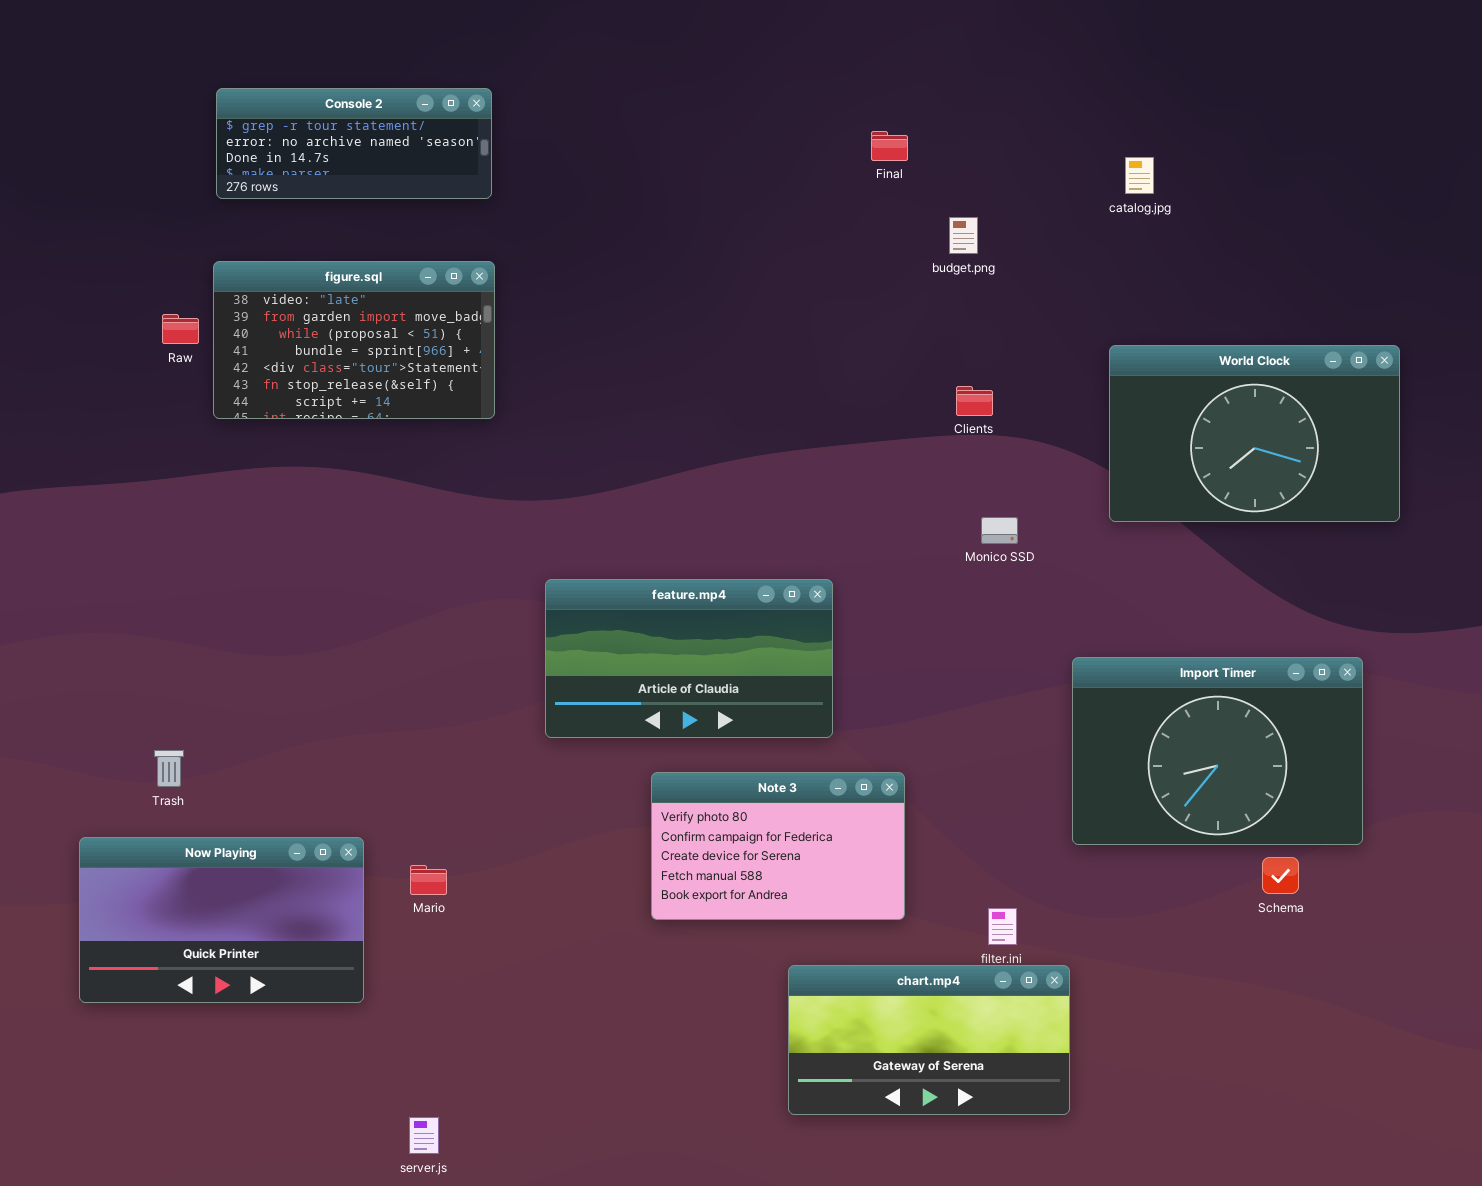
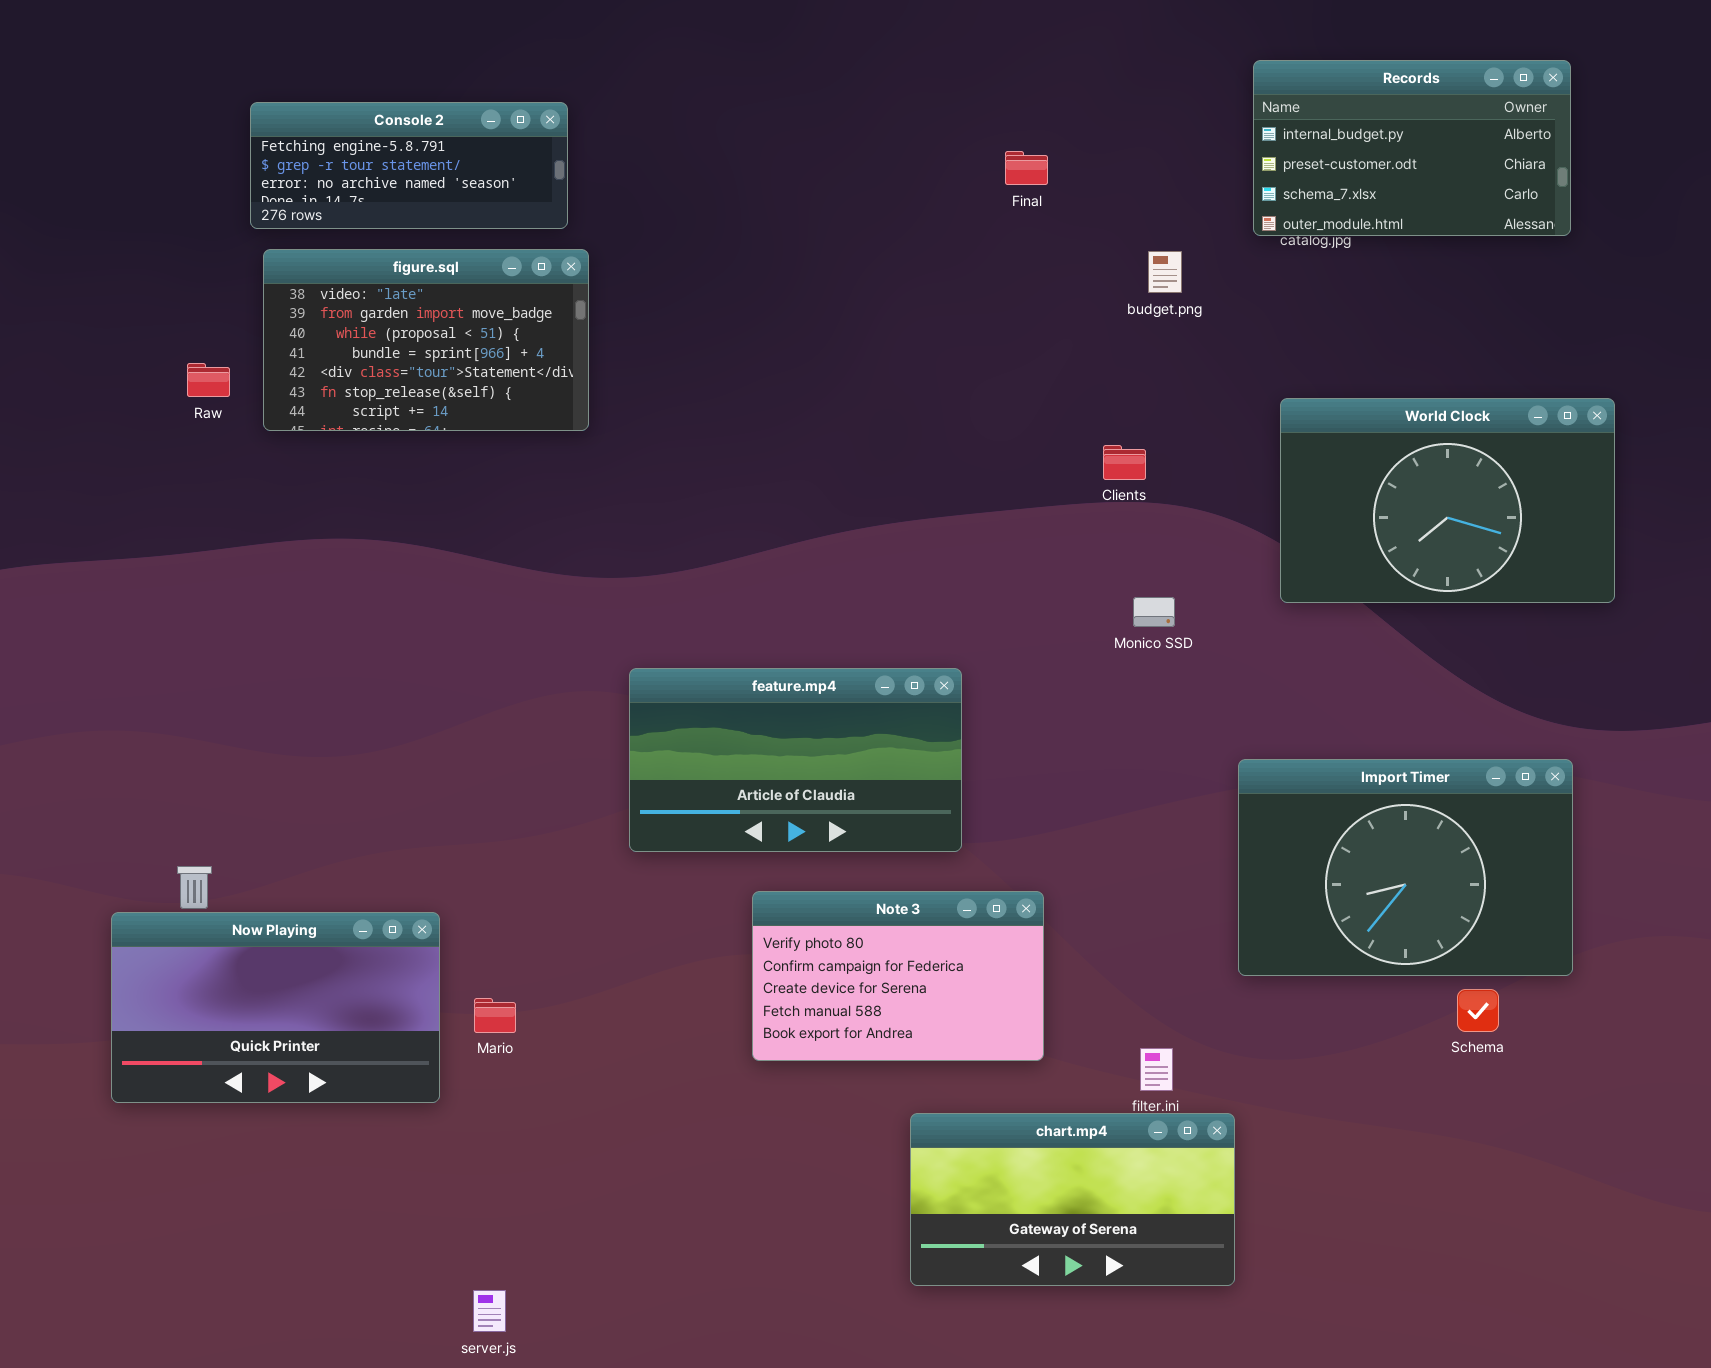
Records: none -> [1253,60,1571,236], opened
Console 2: [216,88,492,199] -> [250,102,568,229], scrolled up 1 row
budget.png: [949,217,978,254] -> [1148,251,1182,293], moved
figure.sql: [213,261,495,419] -> [263,249,589,431], moved
Now Playing: [79,837,364,1003] -> [111,912,440,1103], moved

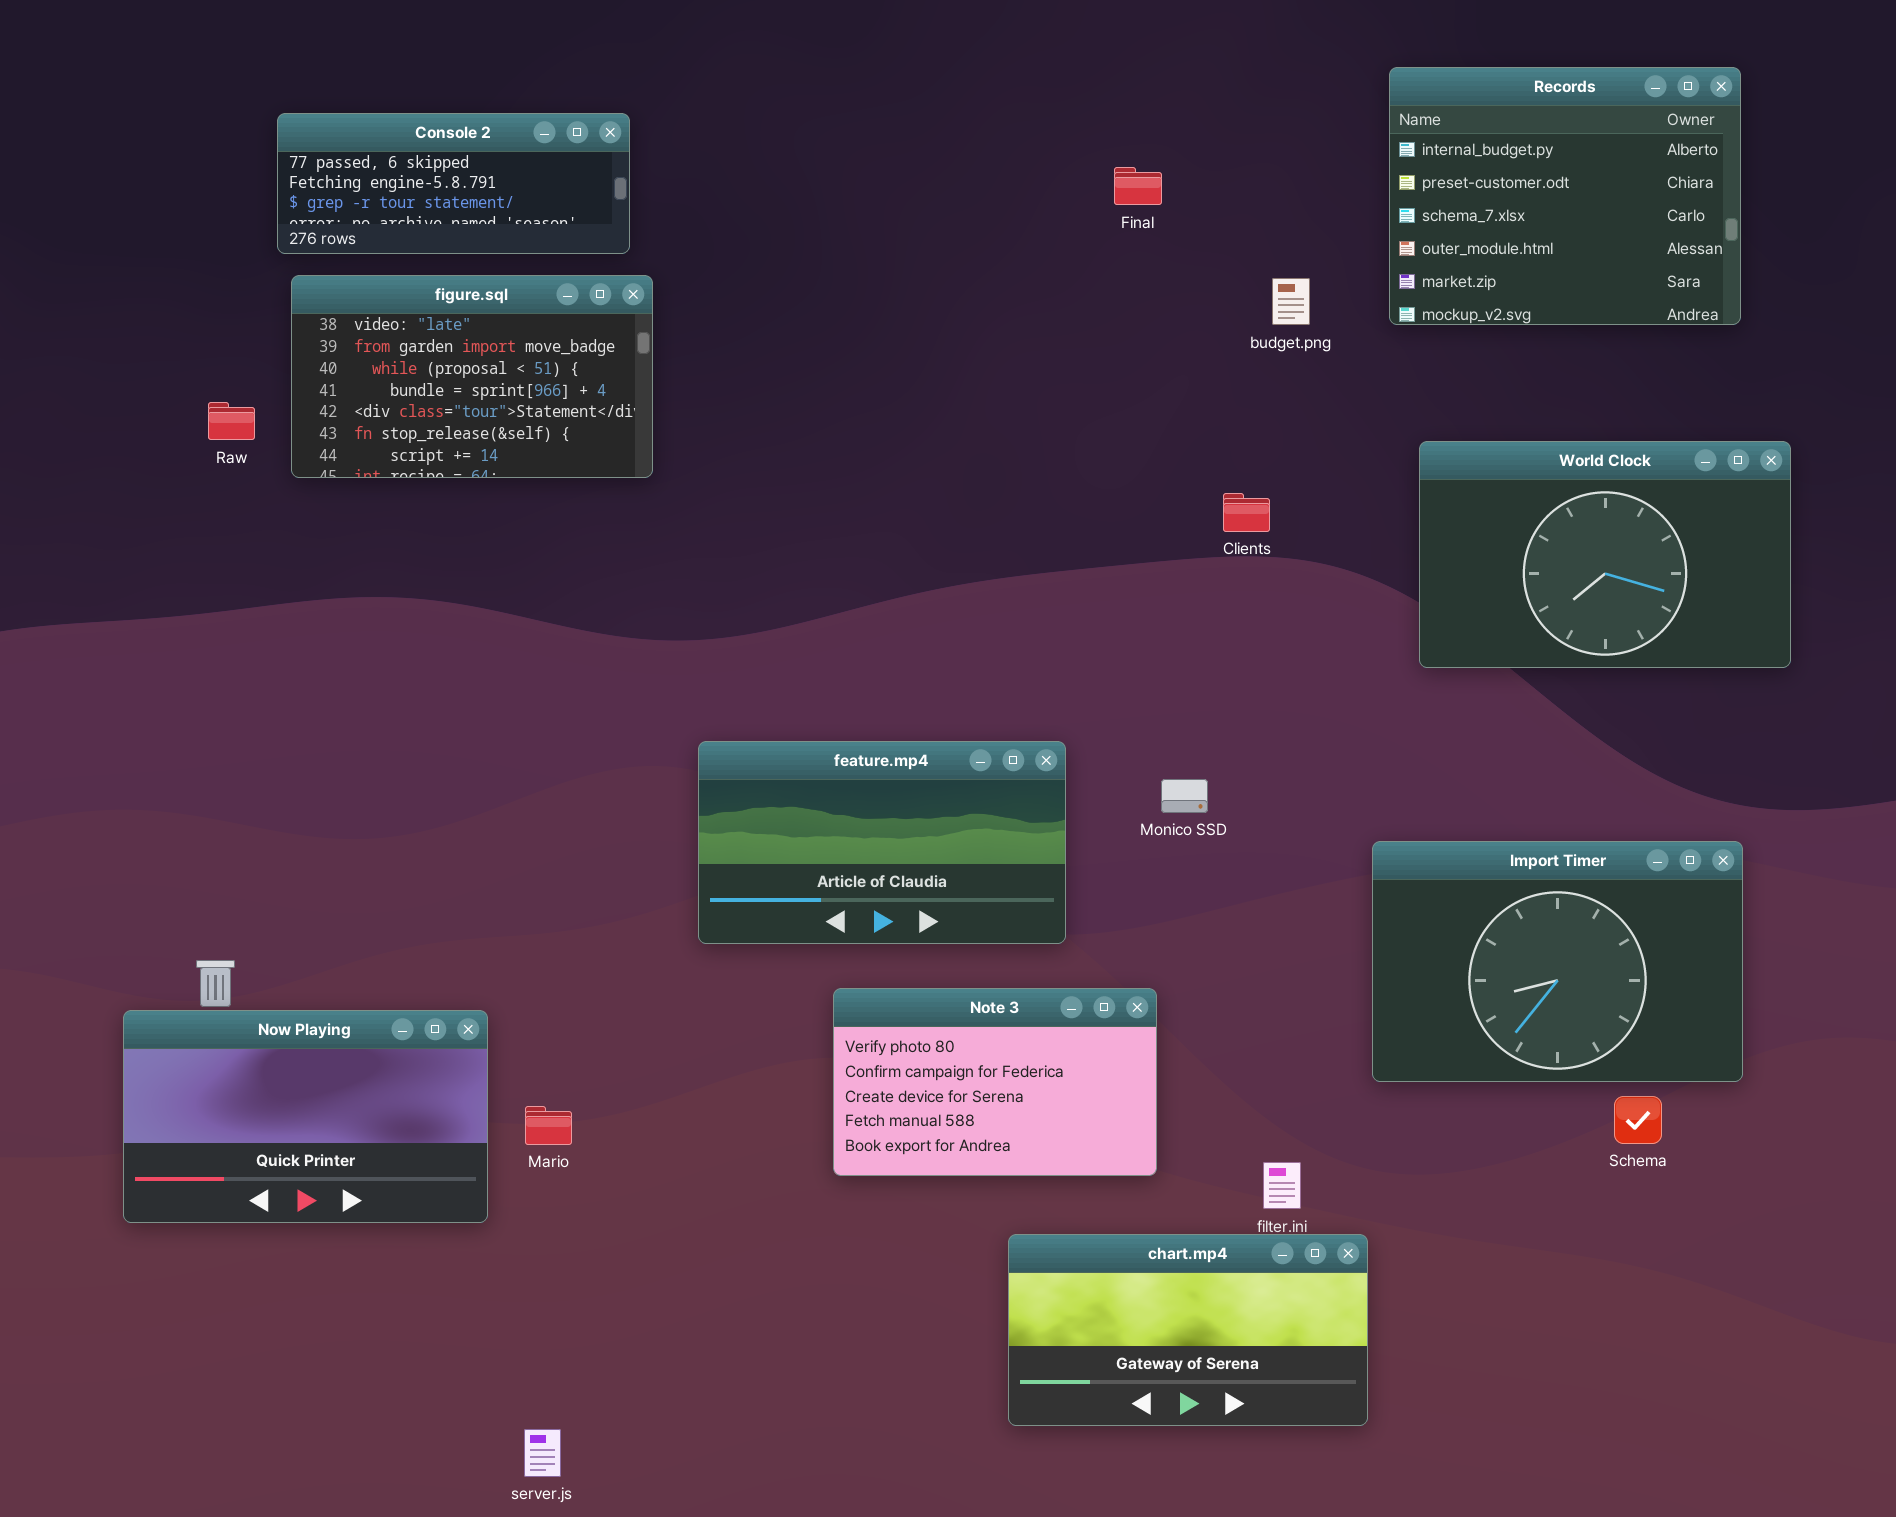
Records: [1253,60,1571,236] -> [1389,67,1741,325], resized
Console 2: [250,102,568,229] -> [277,113,630,254], scrolled up 1 row
Monico SSD: [1133,597,1175,627] -> [1161,779,1208,813], moved

